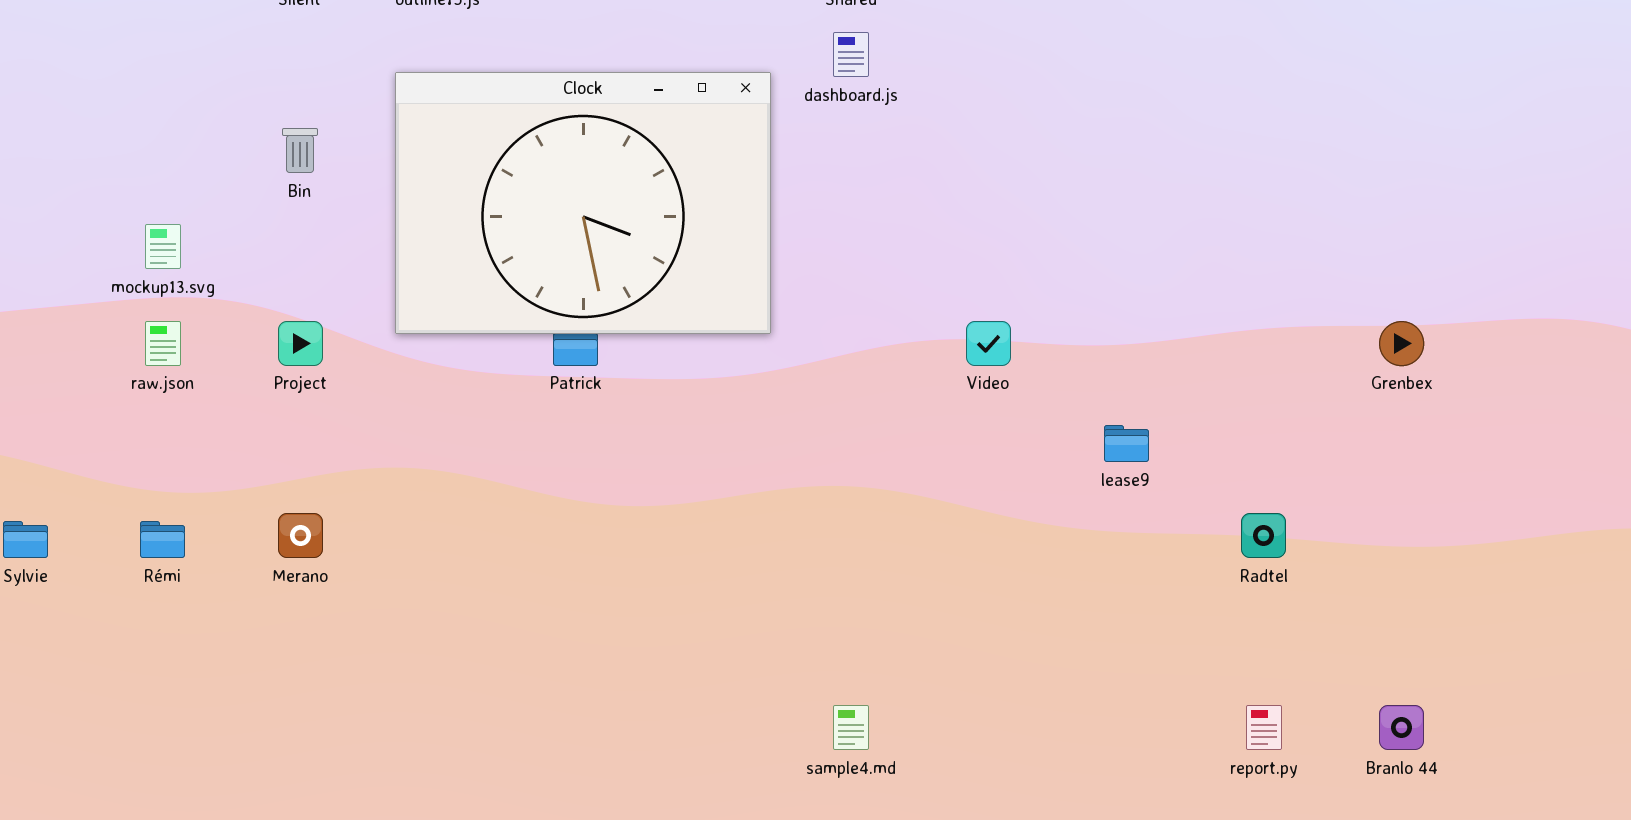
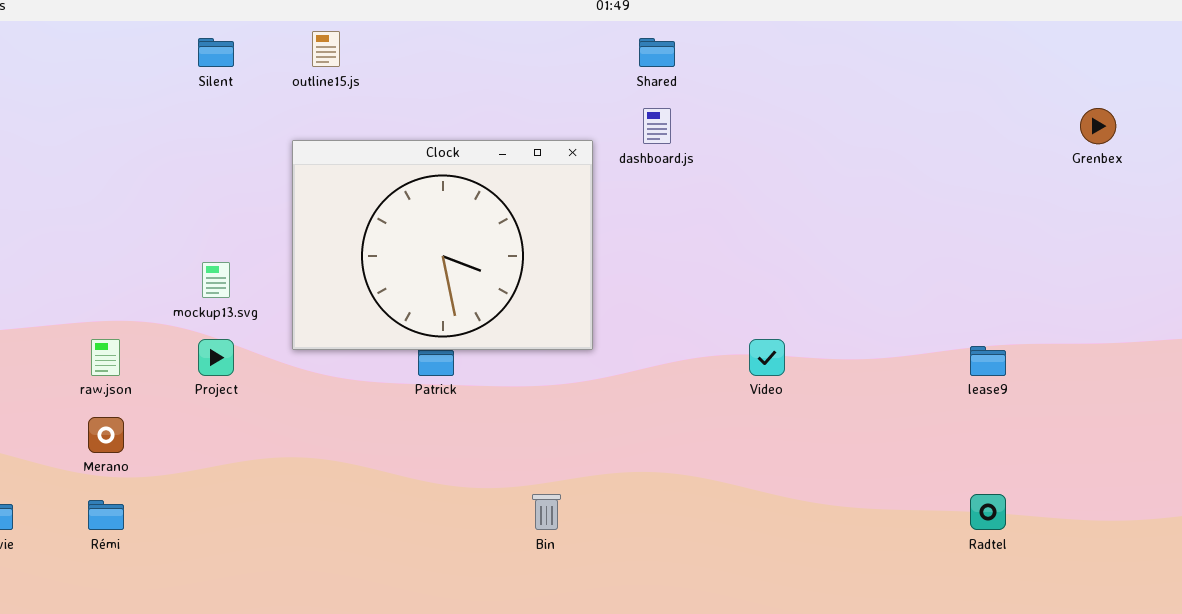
Bin: [282,128,318,173] -> [532,494,561,530], moved
mockup13.svg: [145,224,181,269] -> [202,262,230,298], moved
Grenbex: [1379,321,1424,366] -> [1080,108,1116,144], moved
lease9: [1104,425,1149,462] -> [970,346,1006,376], moved
Merano: [278,513,323,558] -> [88,417,124,453], moved

